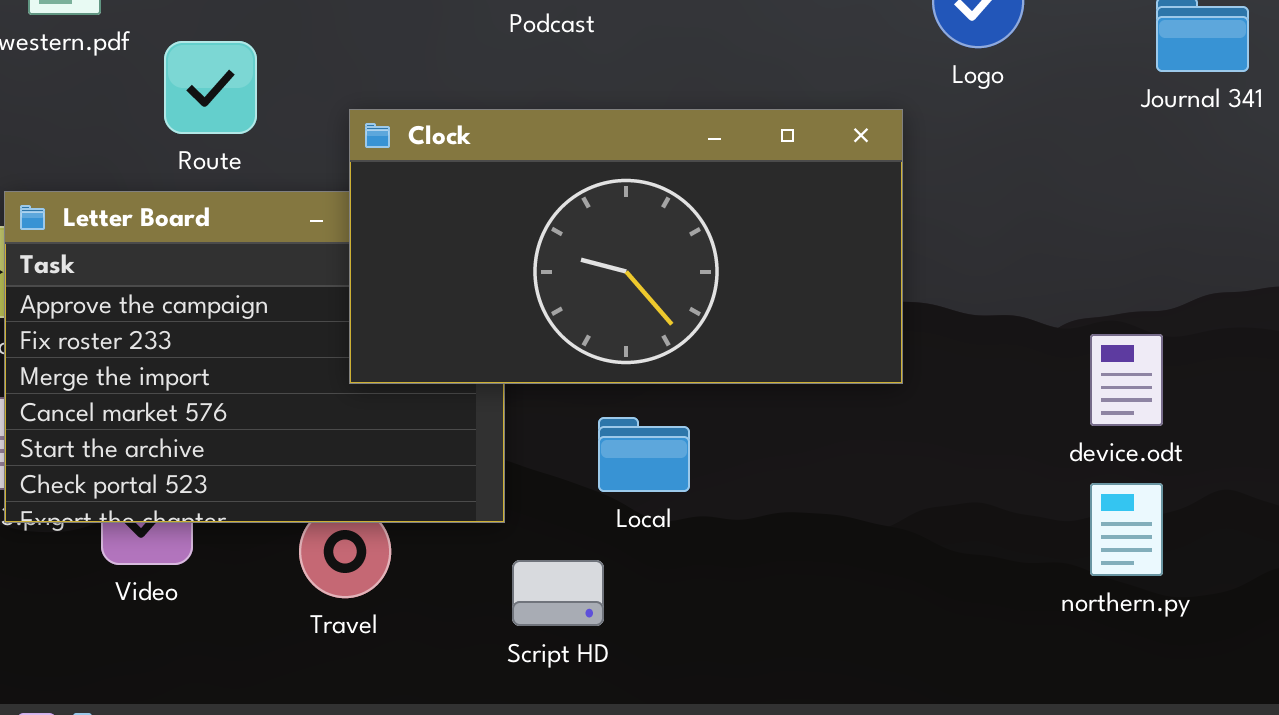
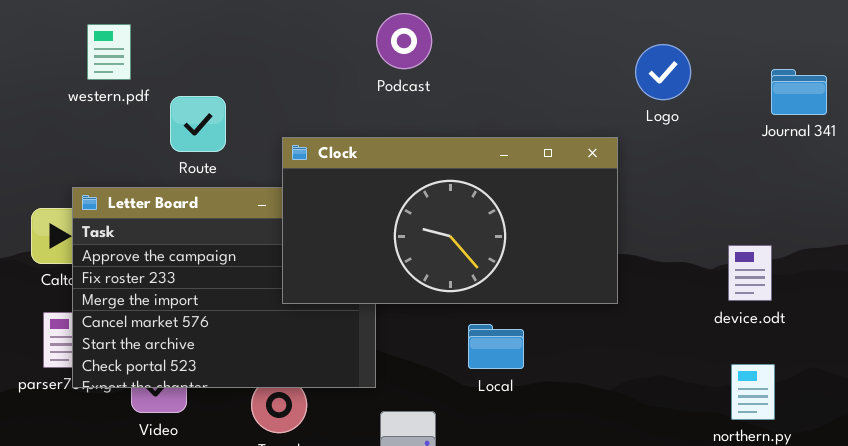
device.odt: [1090,334,1163,426] -> [728,245,772,301], moved
Local: [598,417,690,492] -> [468,324,524,369], moved

